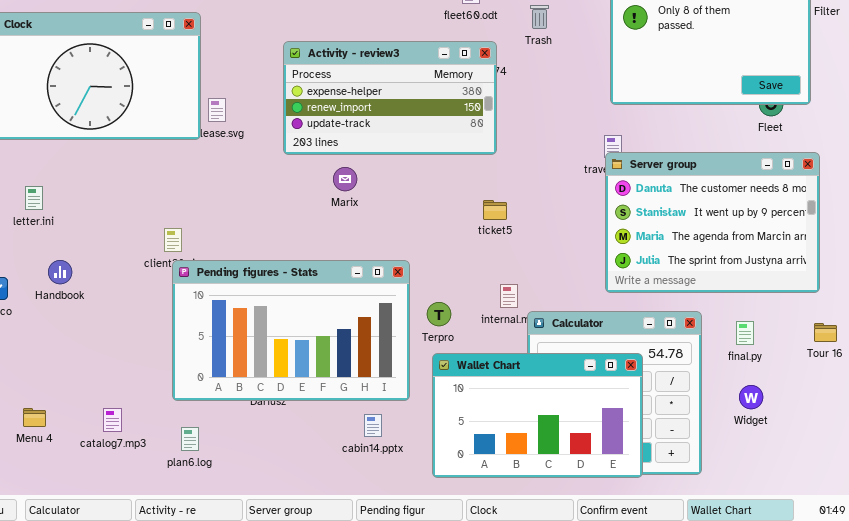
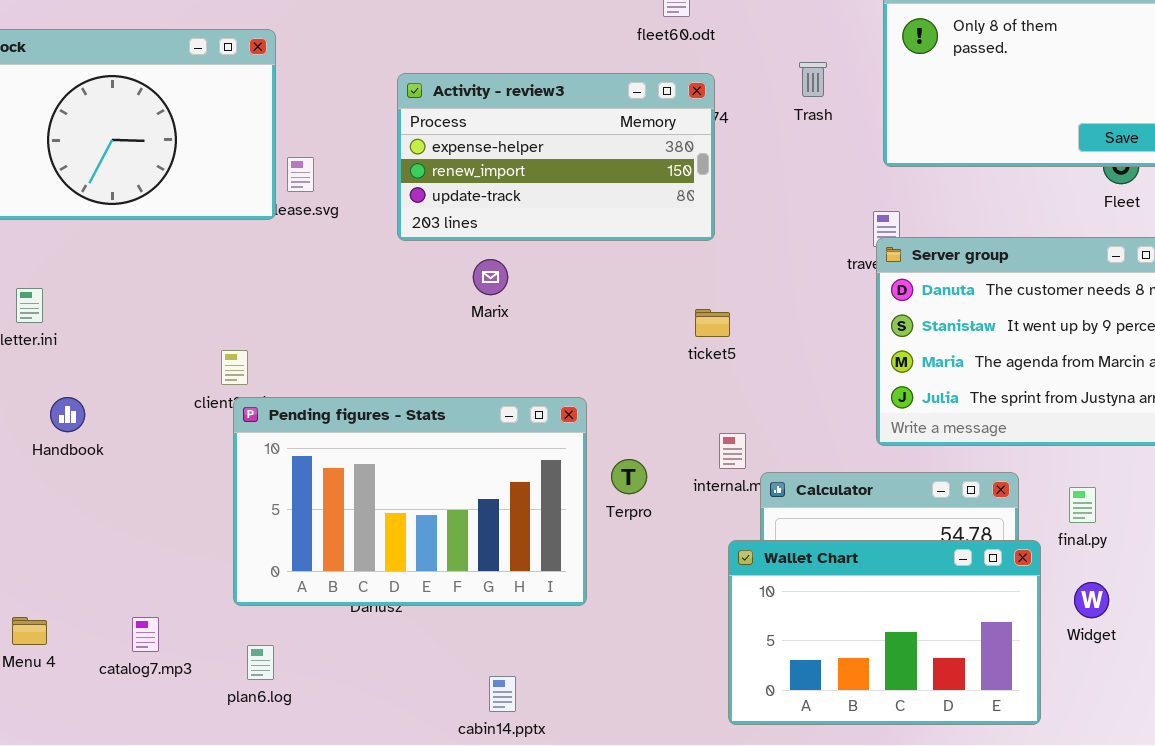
Trash: [530,5,549,29] -> [799,62,827,97], moved
Wallet Chart: [432,353,643,478] -> [728,540,1041,725], moved
cabin14.pptx: [364,414,382,437] -> [489,676,516,712], moved

